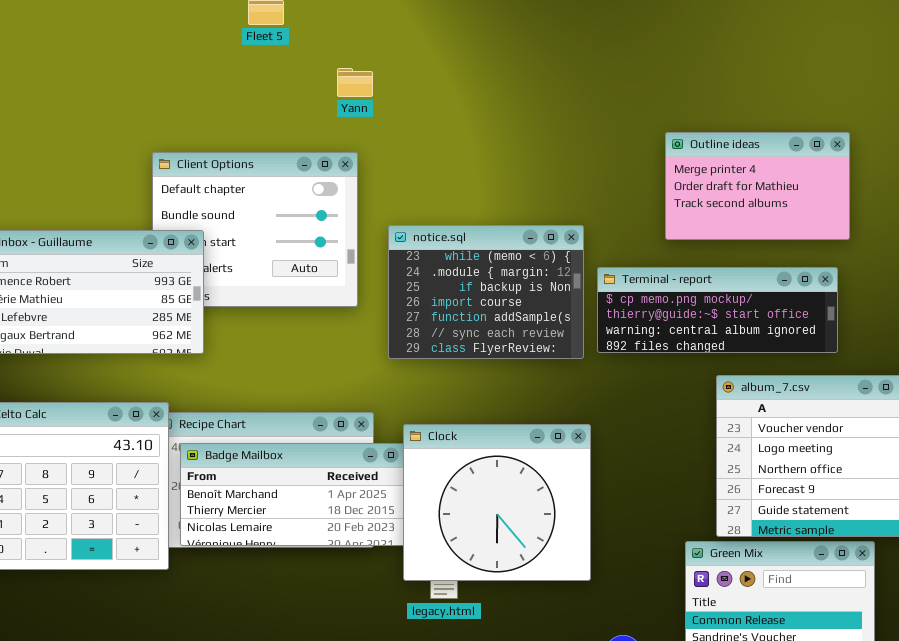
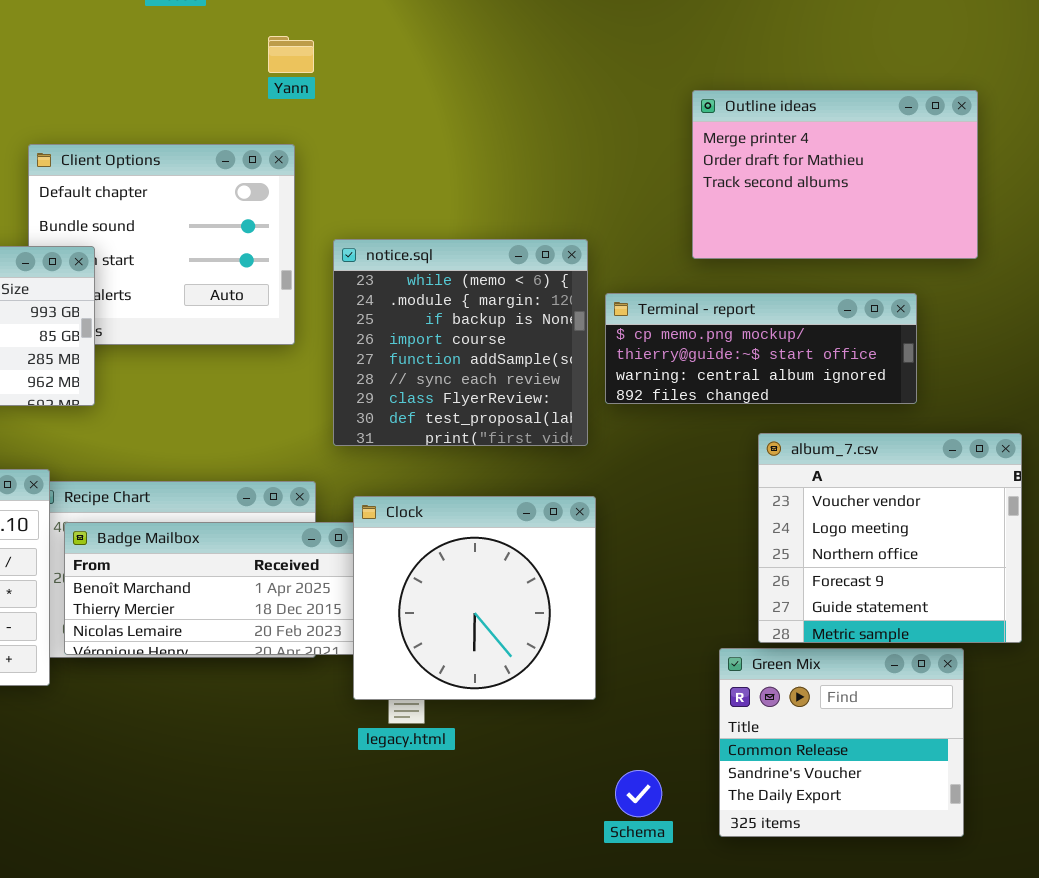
Outline ideas: [665,132,850,240] -> [692,90,978,259], resized
notice.sql: [388,225,584,359] -> [333,239,588,446], resized

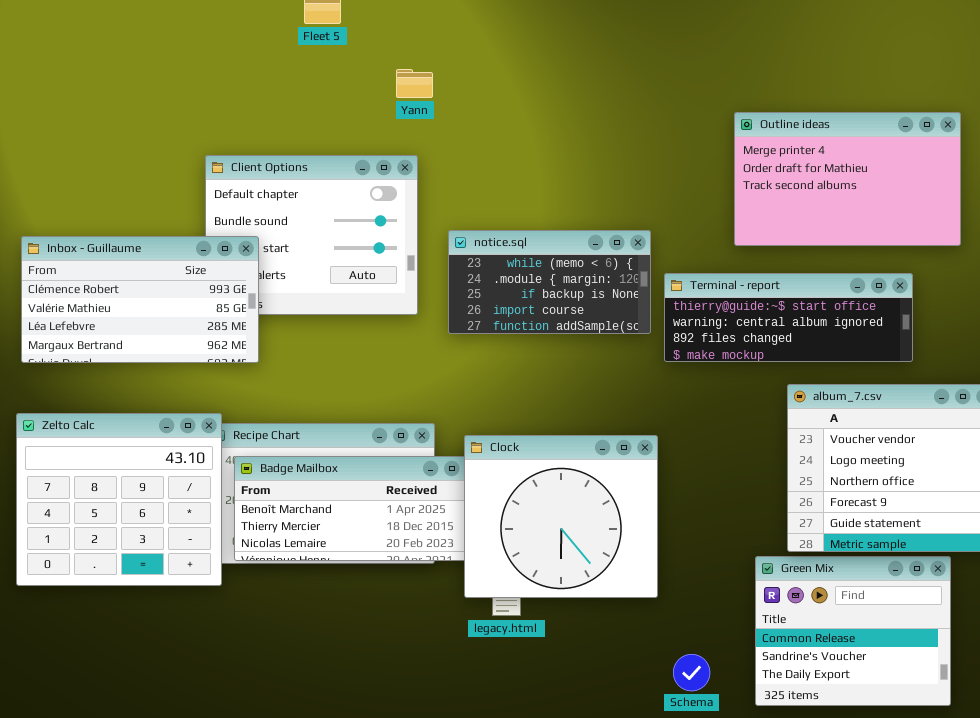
notice.sql: [333,239,588,446] -> [448,230,651,334], resized
Terminal - report: [605,293,917,404] -> [664,273,913,362], scrolled down 1 row

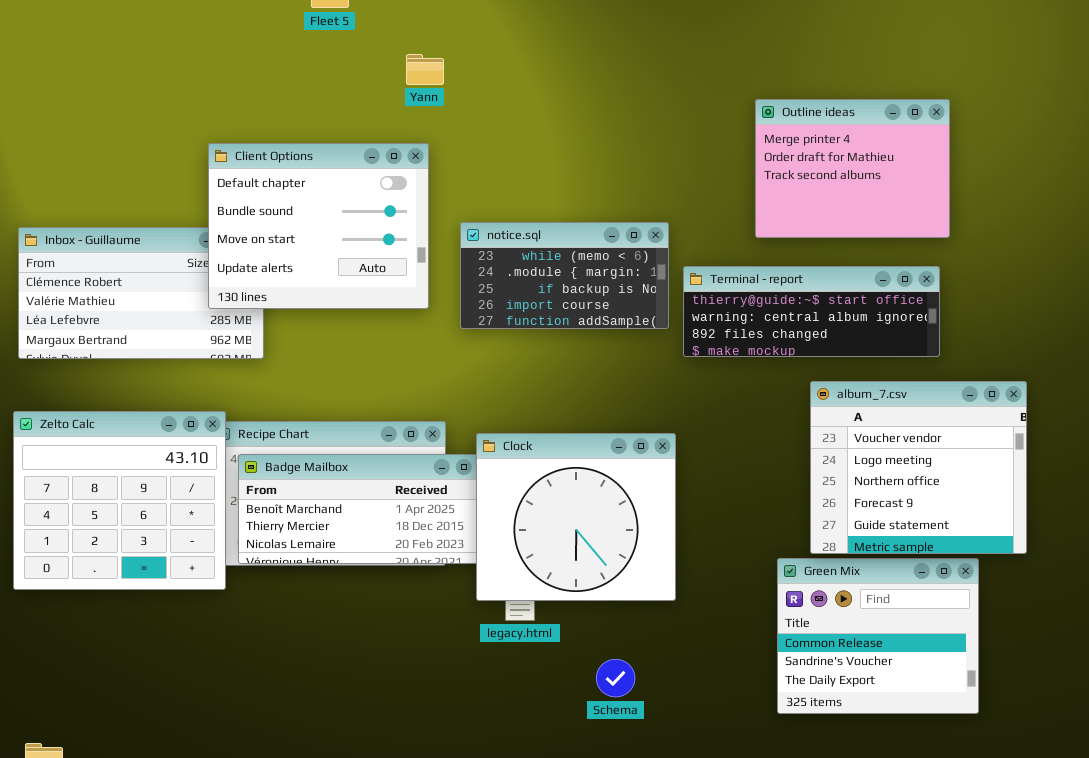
Outline ideas: [734,112,961,246] -> [755,99,950,238], resized
Client Options: [205,155,418,315] -> [208,143,429,309], raised
Schema: [673,654,710,691] -> [596,659,635,697], moved

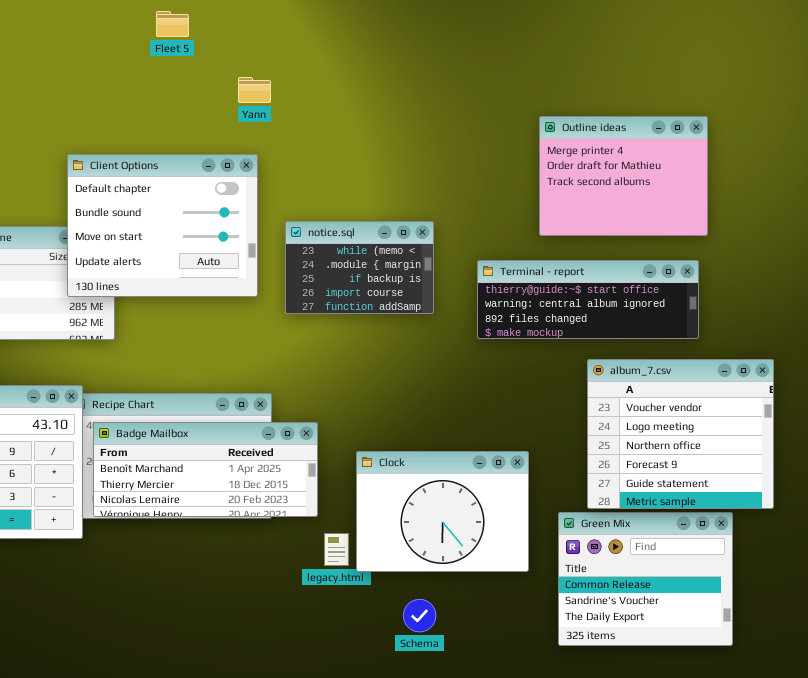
notice.sql: [460,222,669,329] -> [285,221,434,314], resized
Clock: [476,433,676,601] -> [356,451,529,572], moved, resized

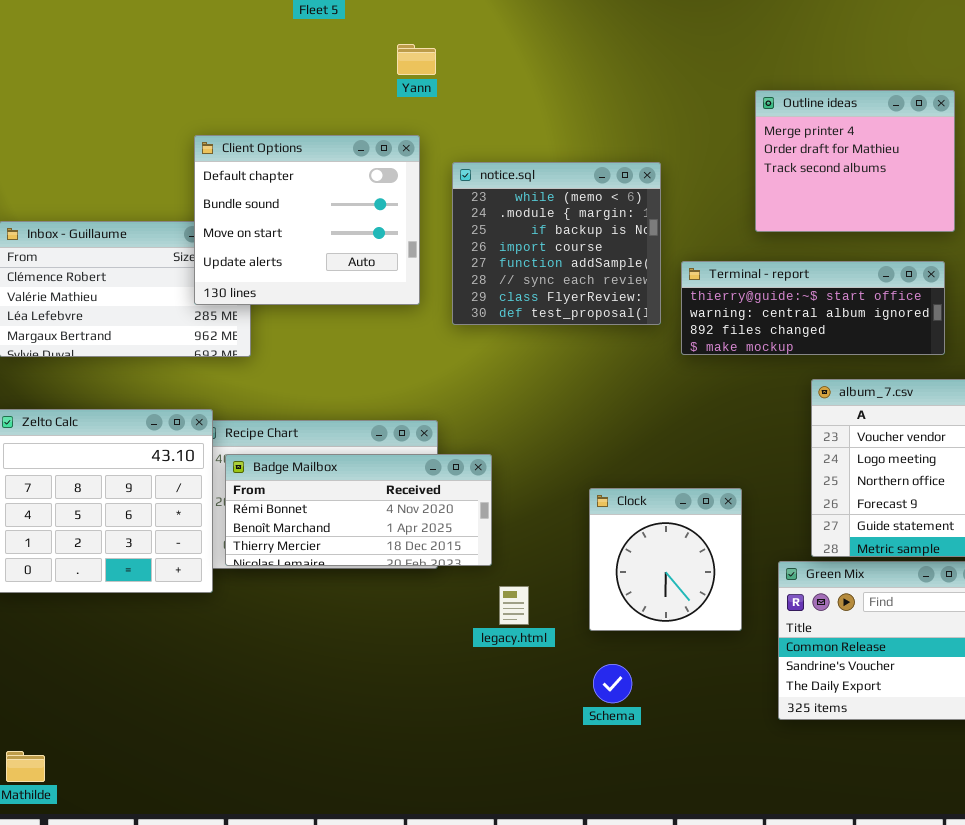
notice.sql: [285,221,434,314] -> [452,162,661,325], resized
Badge Mailbox: [93,422,318,517] -> [225,454,492,566], scrolled up 1 row
Clock: [356,451,529,572] -> [589,488,742,631], resized

